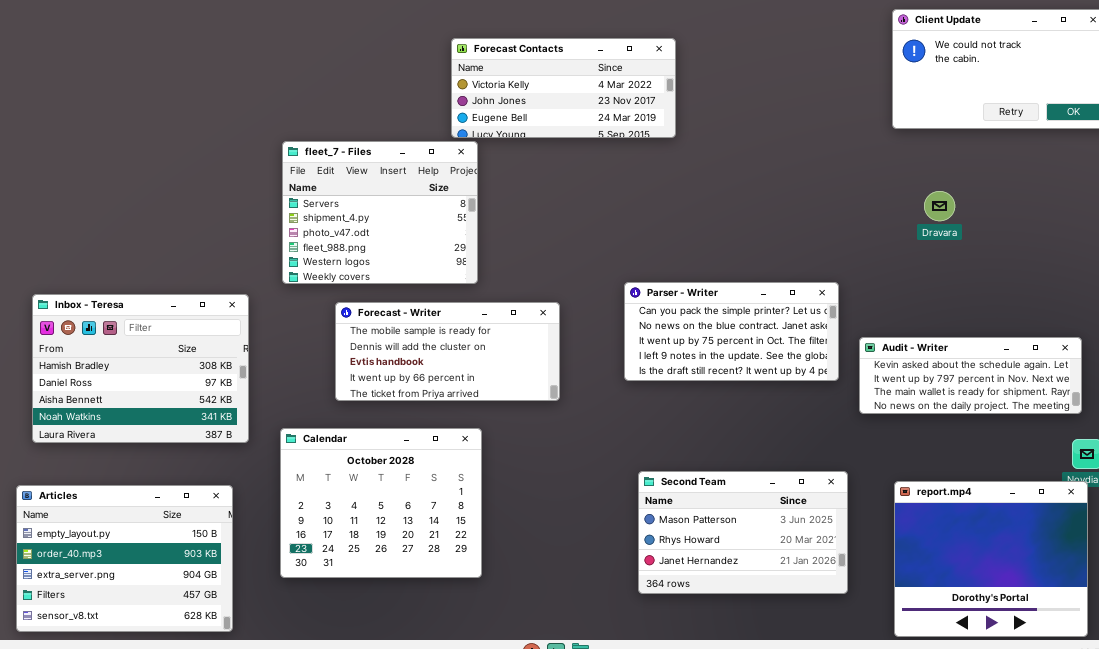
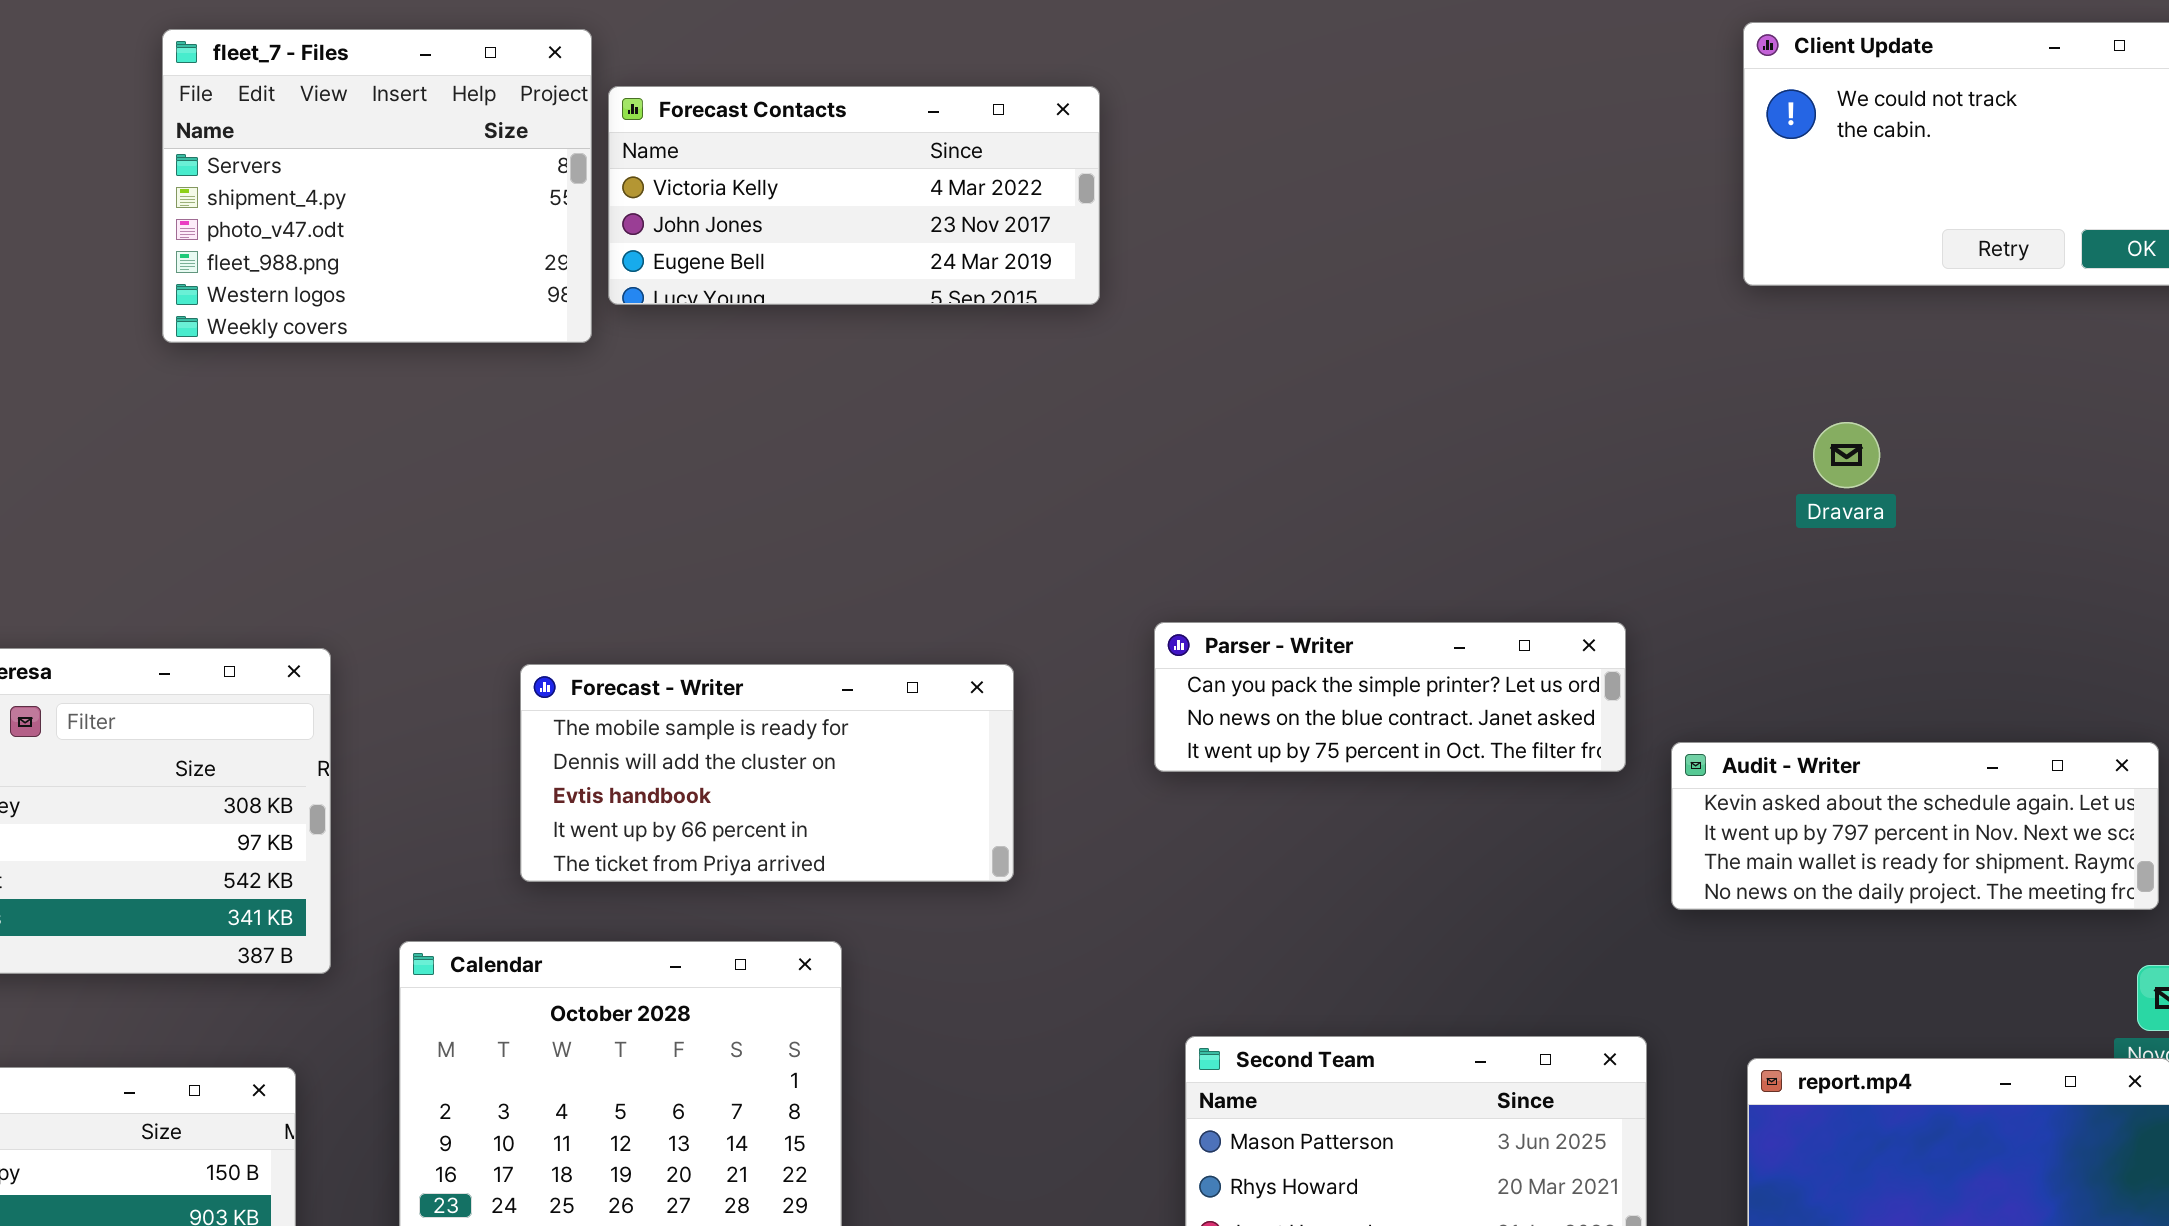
Forecast Contacts: [451,38,676,138] -> [608,86,1100,305], moved
fleet_7 - Files: [282,141,478,284] -> [162,29,592,343], moved
Parser - Writer: [624,282,839,381] -> [1154,622,1626,772], resized

